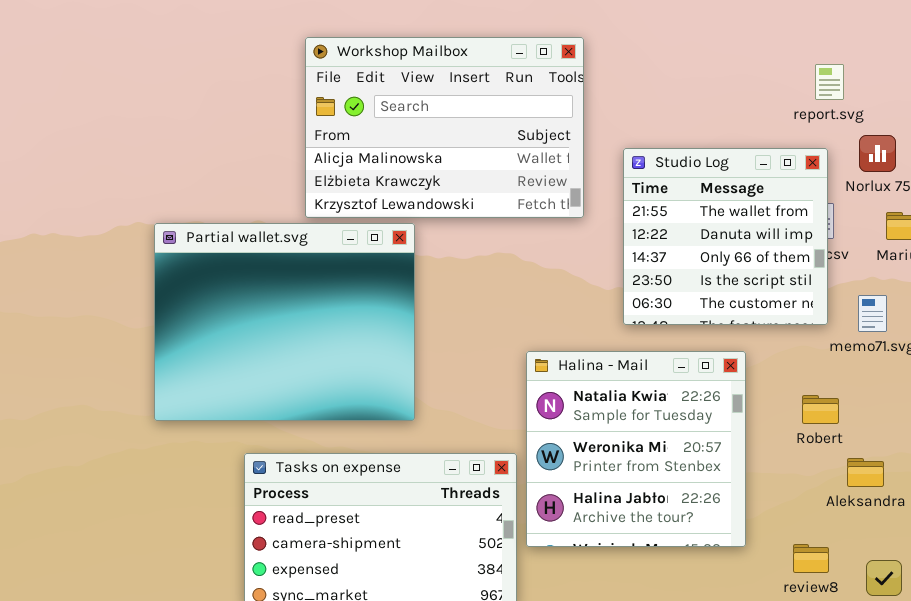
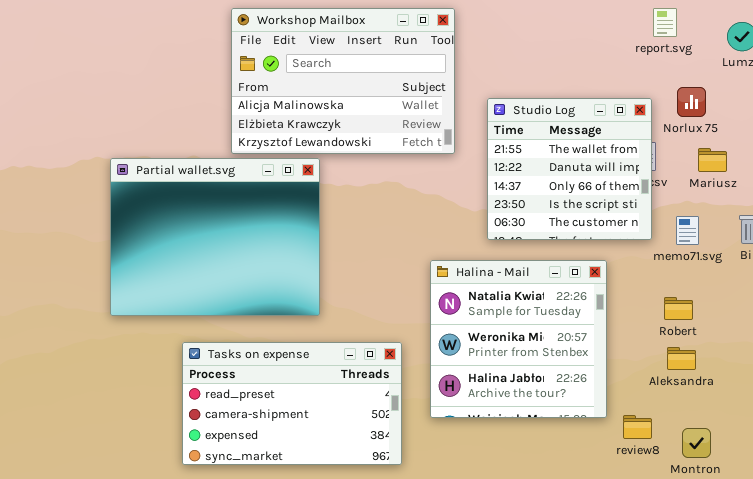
report.svg: [815,64,844,100] -> [653,8,677,37], moved
Halina - Mail: [526,351,746,547] -> [430,260,607,418], moved
Robert: [802,395,839,424] -> [664,297,693,320], moved

